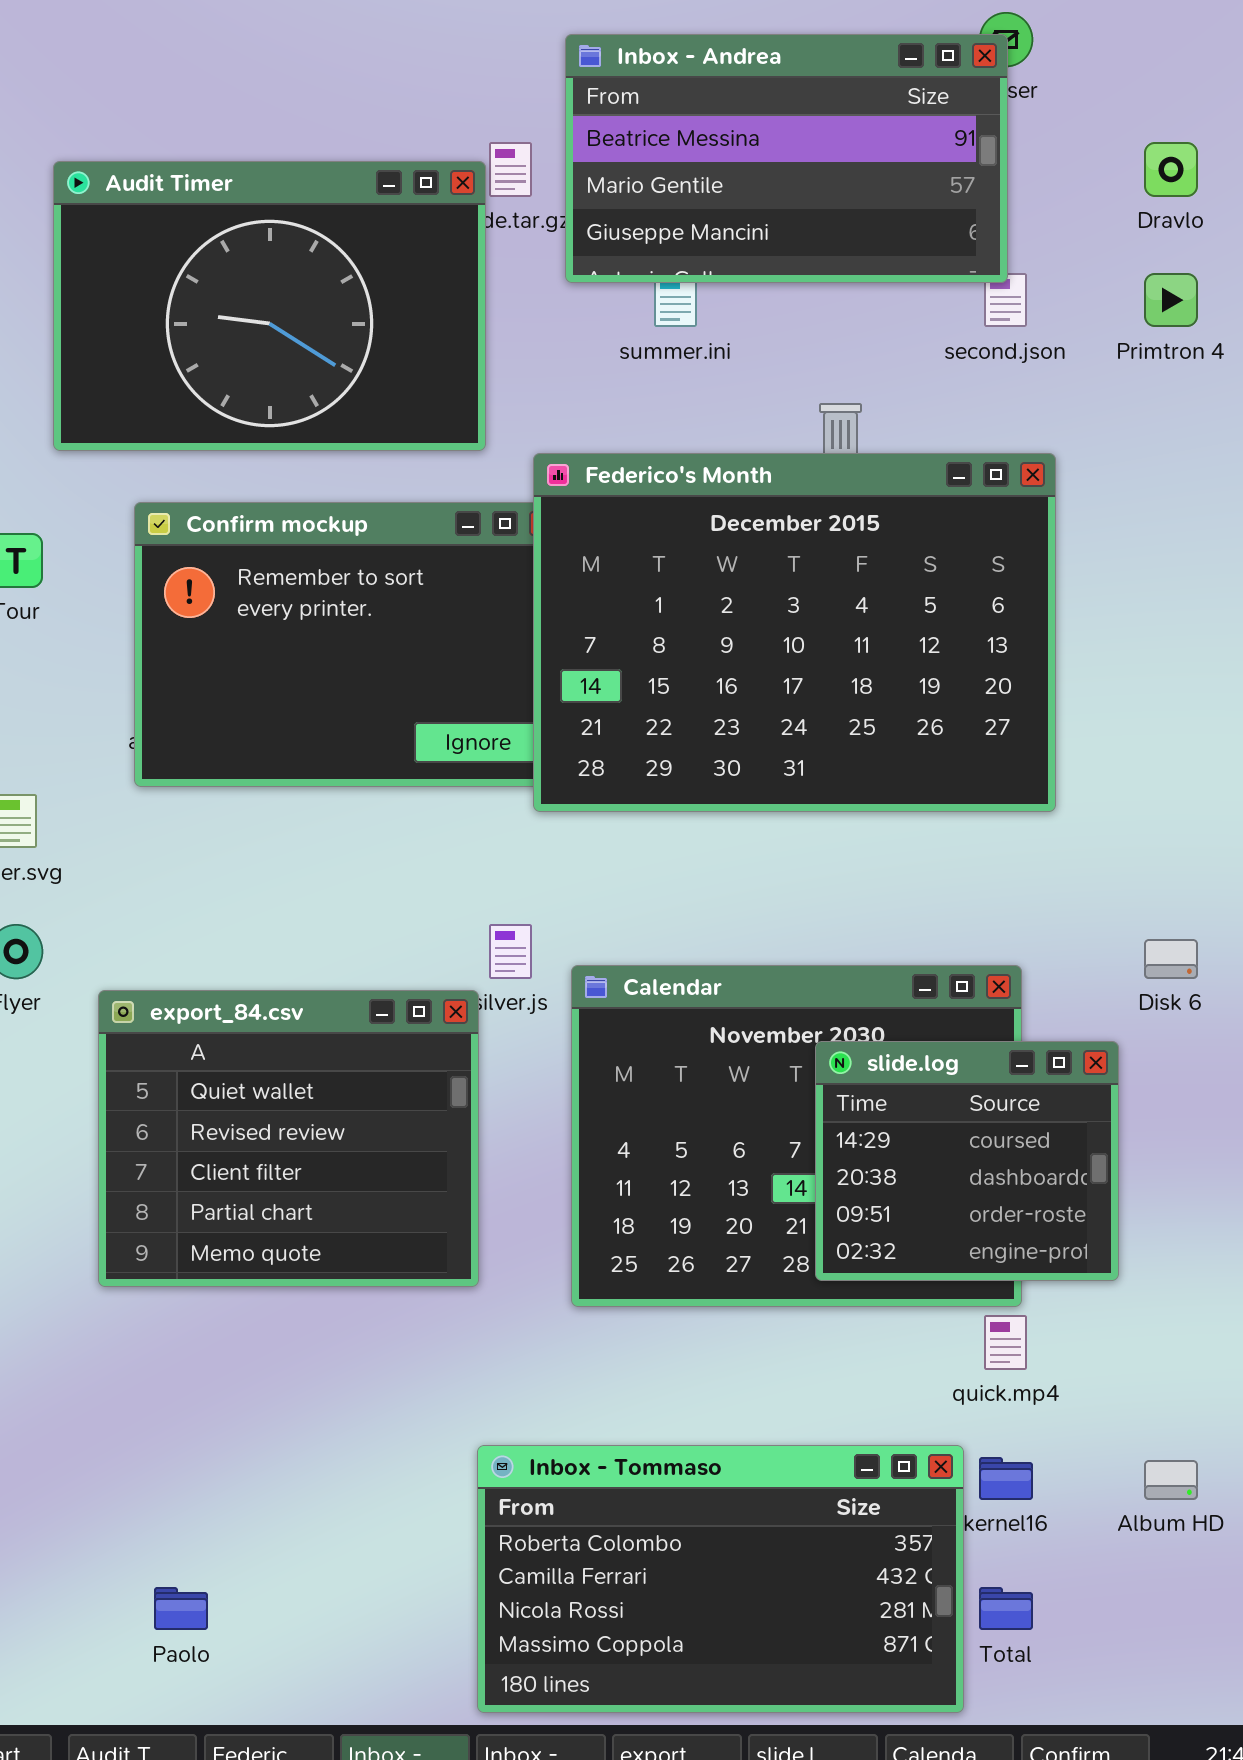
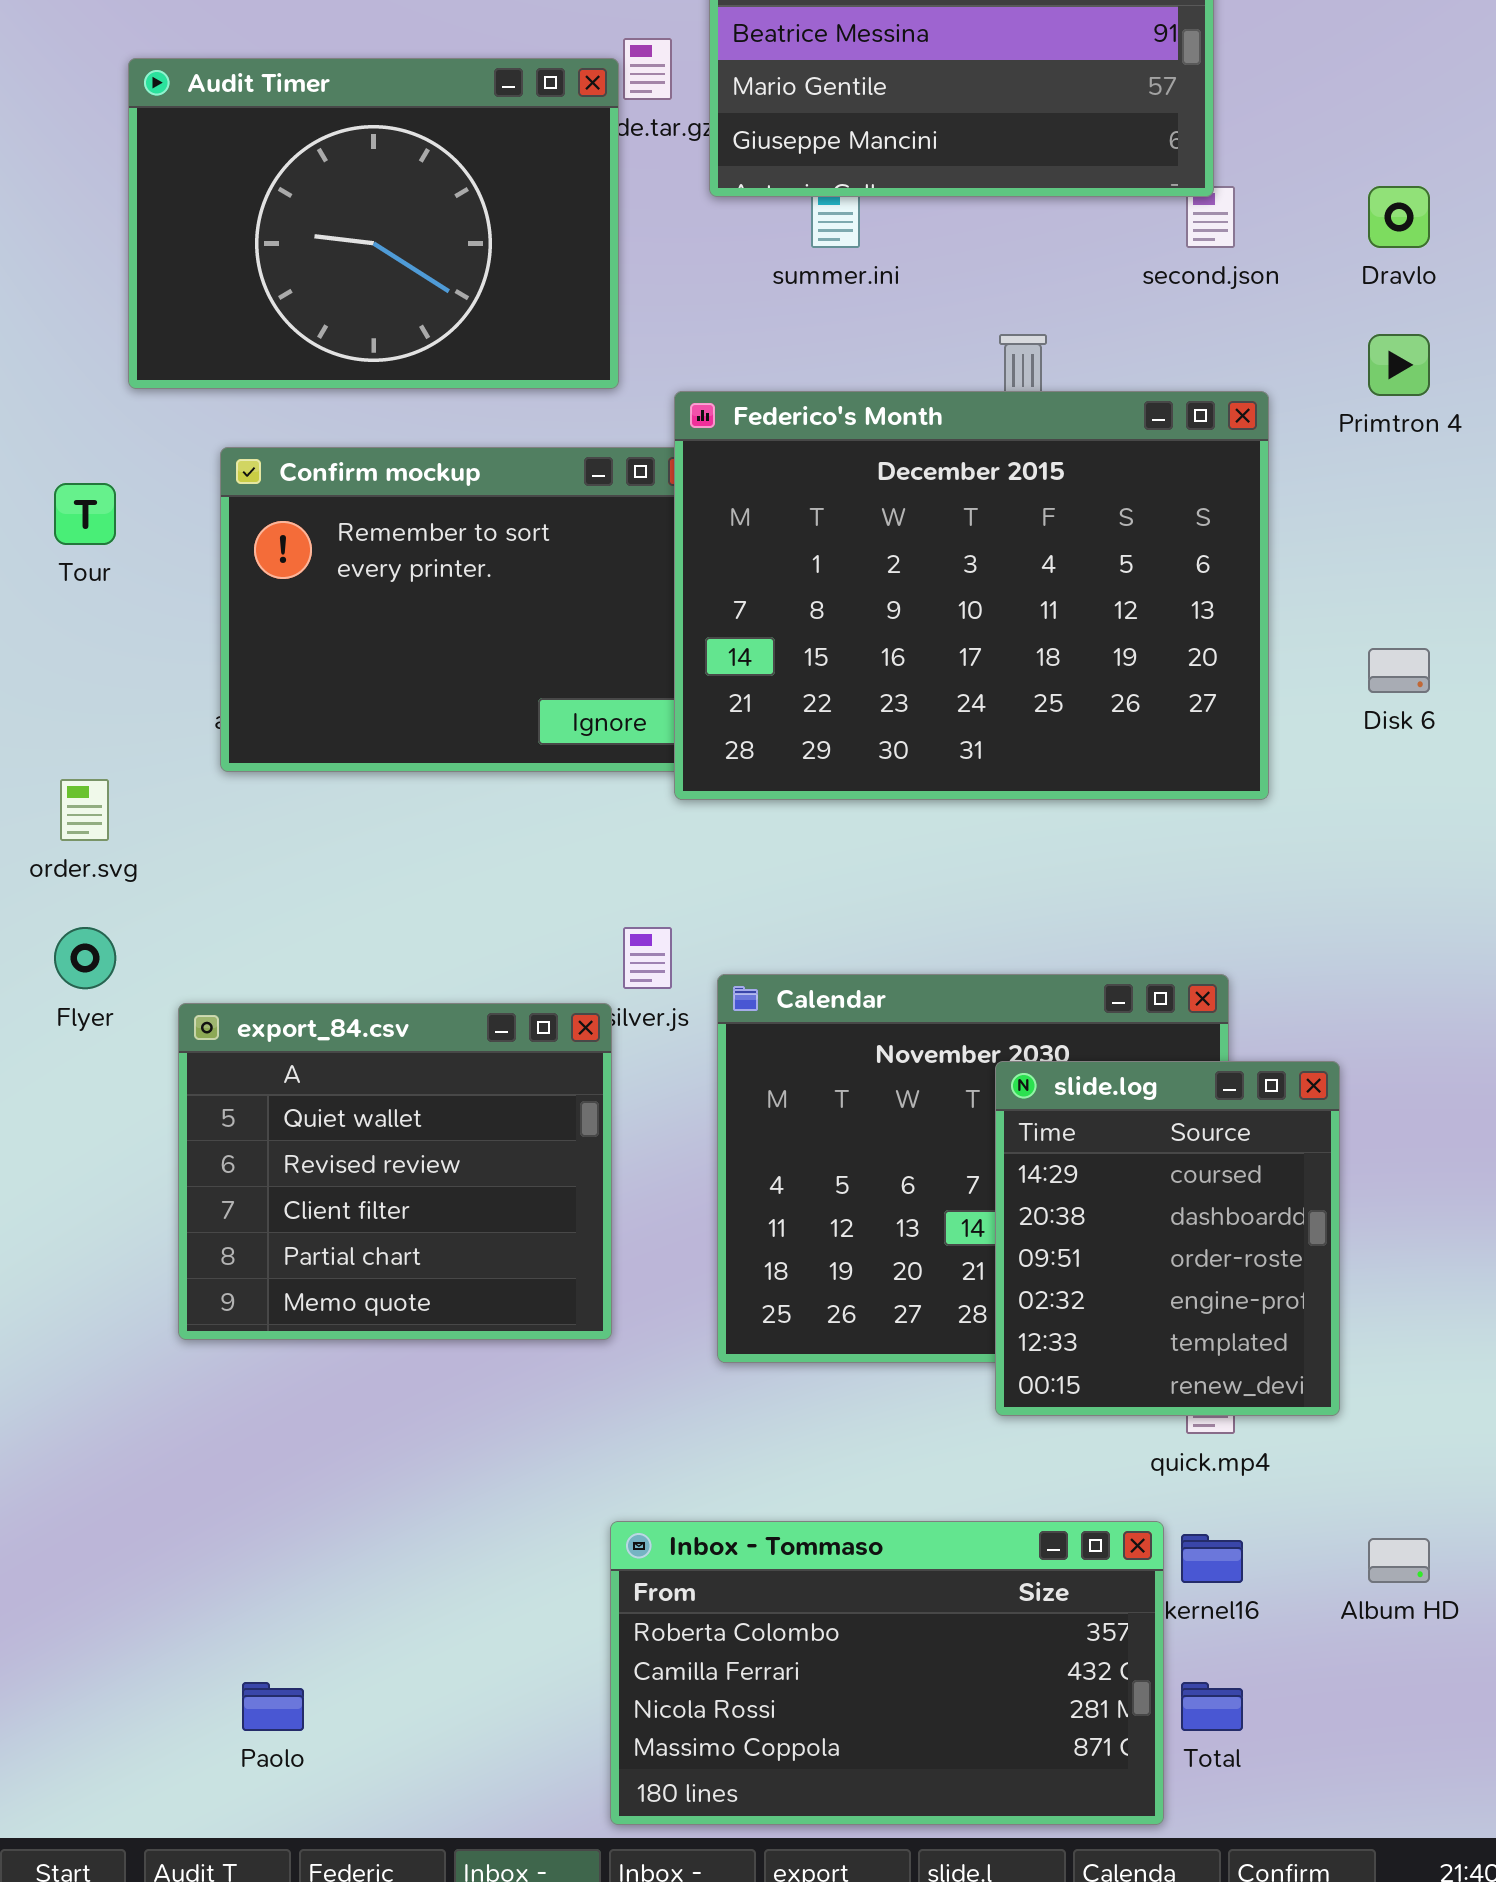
Dravlo: [1144,142,1198,197] -> [1368,186,1430,248], moved
Primtron 4: [1144,273,1198,327] -> [1368,334,1430,396], moved
Disk 6: [1144,939,1198,979] -> [1368,648,1430,693], moved
slide.log: [815,1041,1119,1281] -> [995,1061,1340,1416], resized

